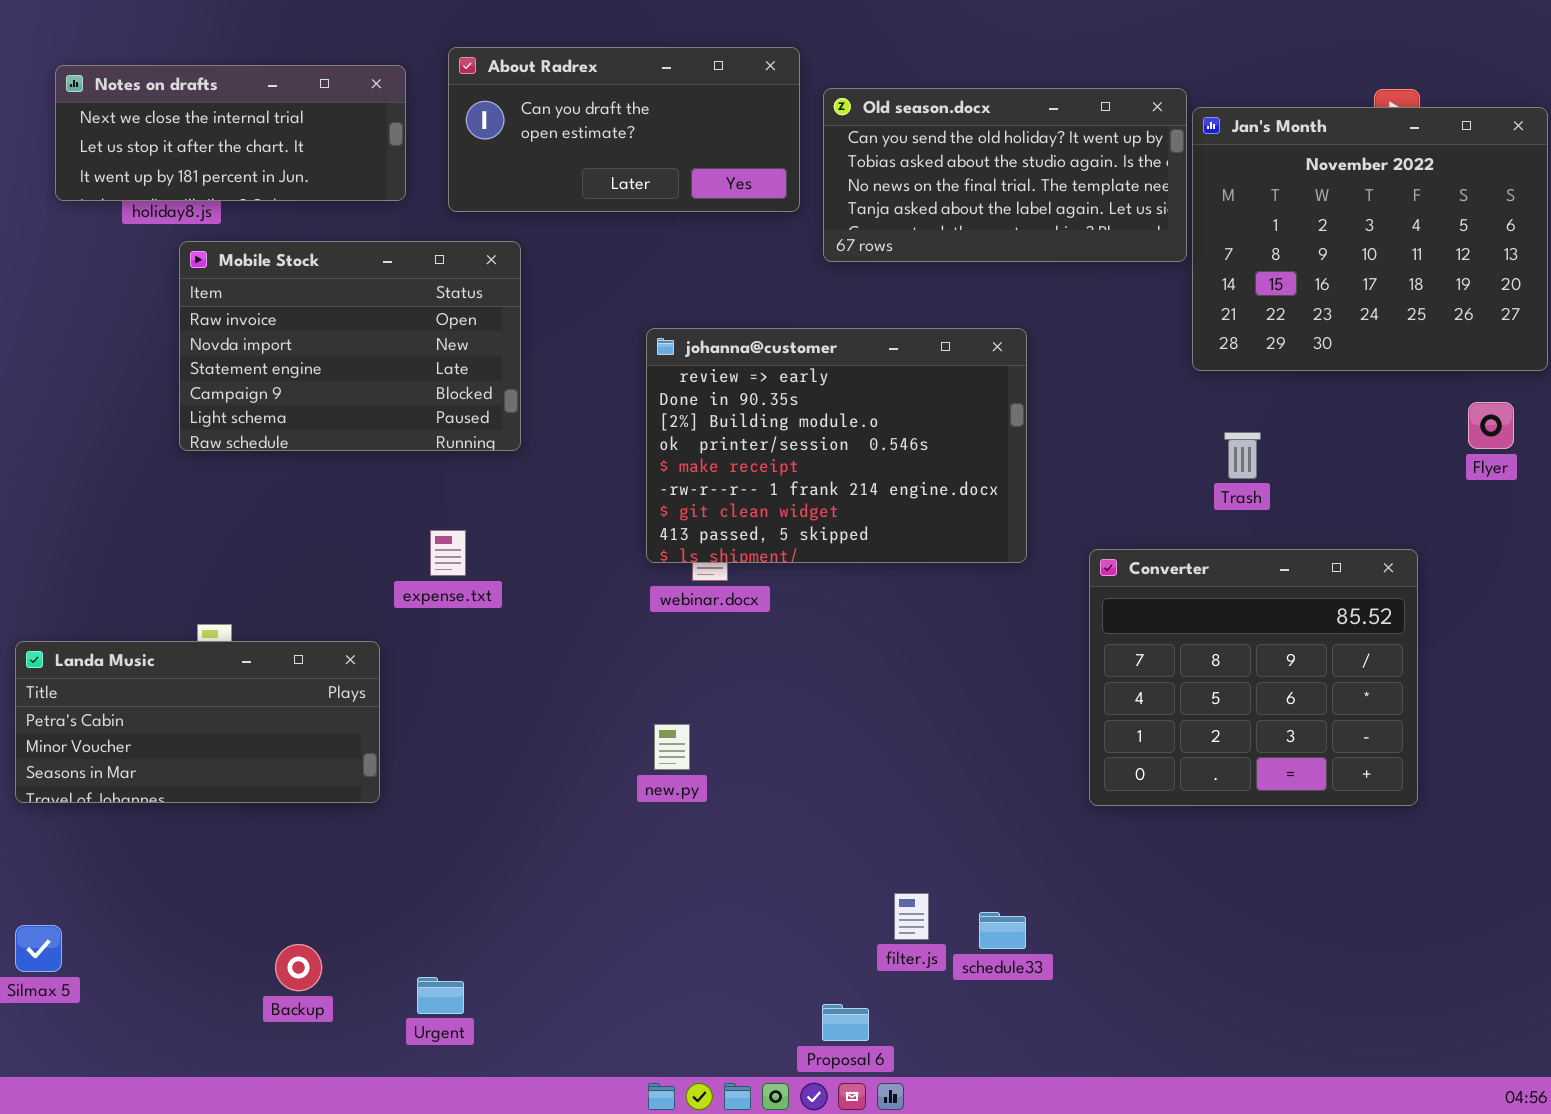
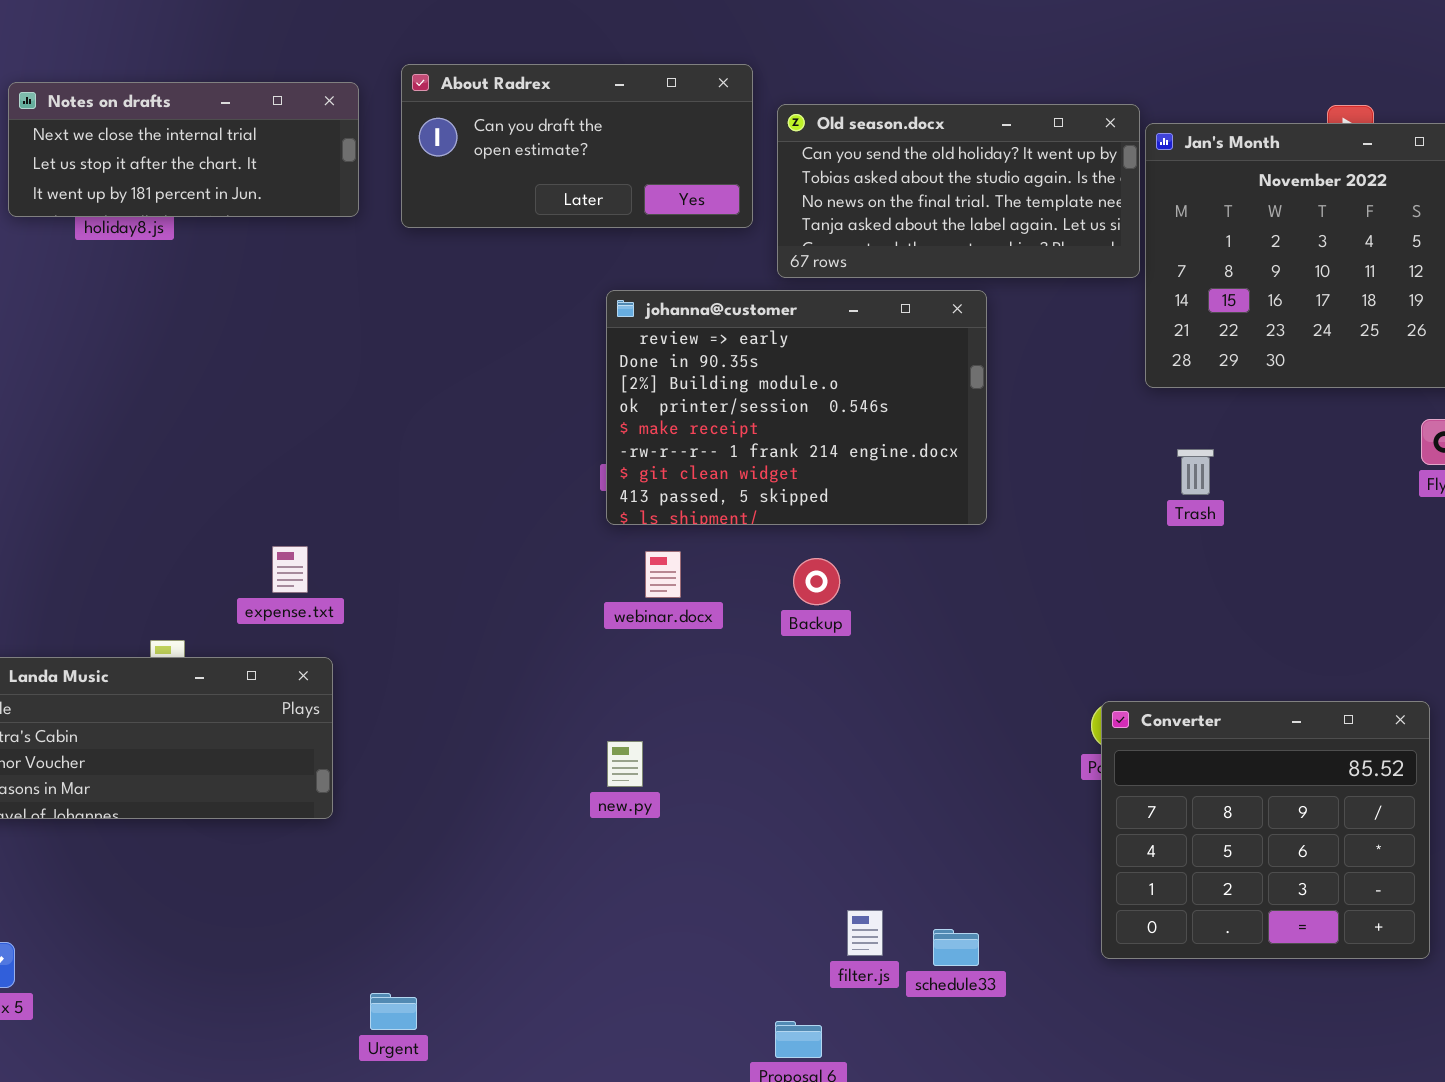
Mobile Stock: [179,241,521,451] -> none, closed
johanna@customer: [646,328,1027,563] -> [606,290,987,525], moved
expense.txt: [430,530,466,576] -> [272,546,308,593], moved
Converter: [1089,549,1418,806] -> [1101,701,1430,959], moved
Backup: [275,944,322,991] -> [793,558,840,605], moved

